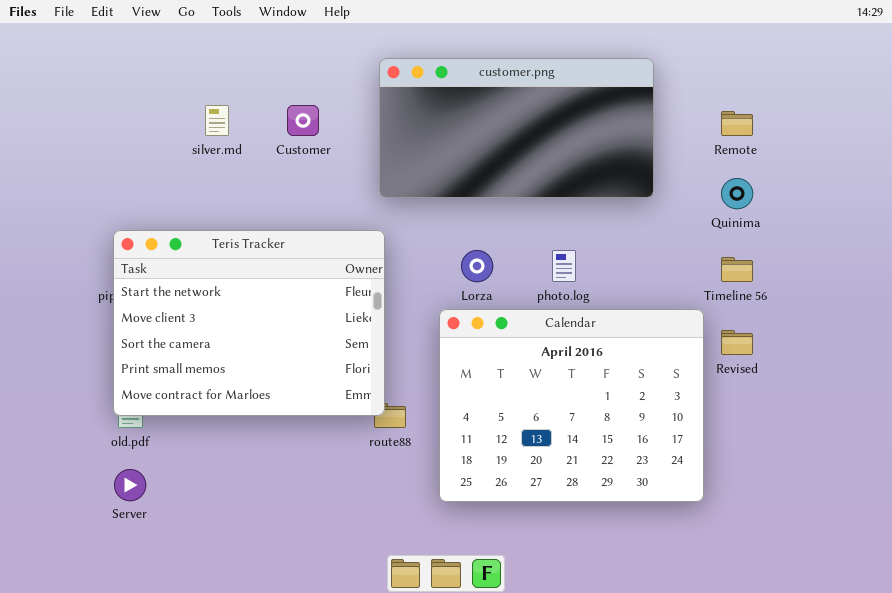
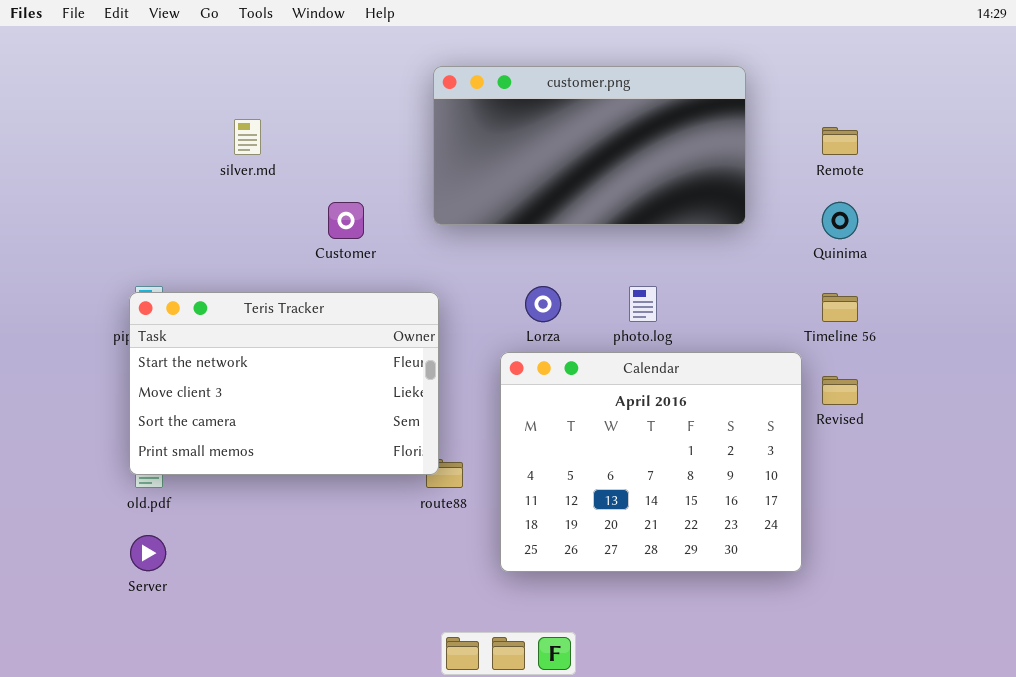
Customer: [287,105,319,136] -> [328,202,364,239], moved
Teris Tracker: [113,230,385,416] -> [129,292,439,475], resized

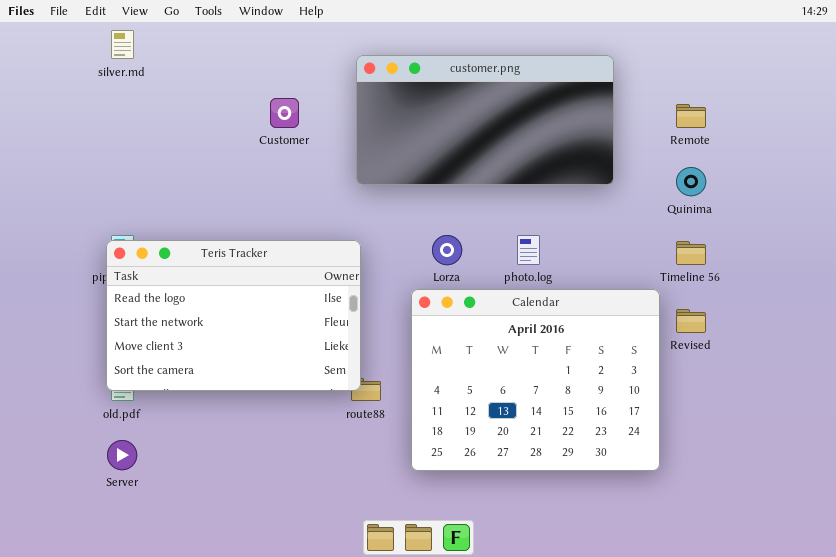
silver.md: [234,119,261,155] -> [111,30,134,59], moved
Customer: [328,202,364,239] -> [270,98,299,128], moved
Teris Tracker: [129,292,439,475] -> [106,240,361,391], scrolled up 1 row

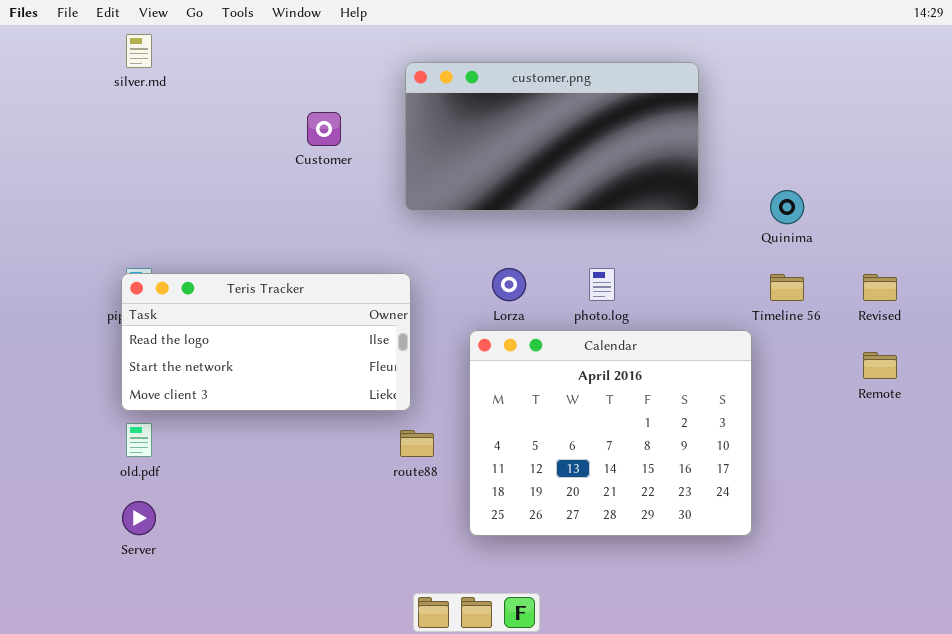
Remote: [676,104,706,128] -> [863,352,897,379], moved
Teris Tracker: [106,240,361,391] -> [121,273,411,411], resized
Revised: [676,309,706,333] -> [863,274,897,301], moved

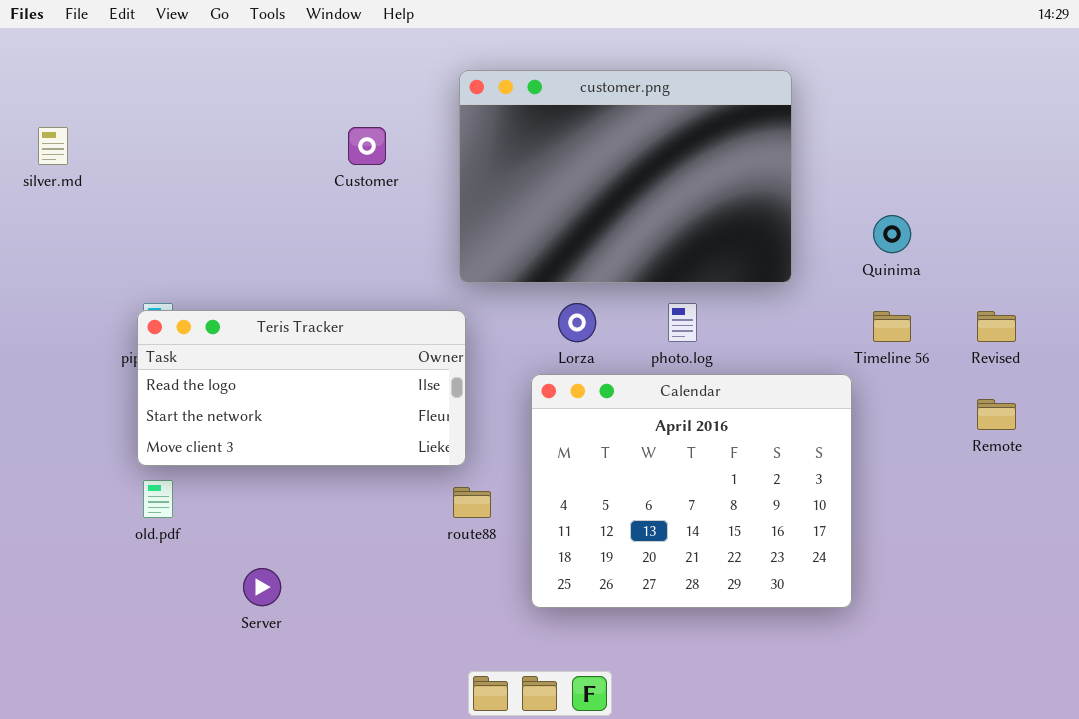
silver.md: [126,34,152,68] -> [38,127,68,165], moved
customer.png: [405,62,699,211] -> [459,70,792,283], resized
Server: [122,501,156,535] -> [243,568,281,606], moved

